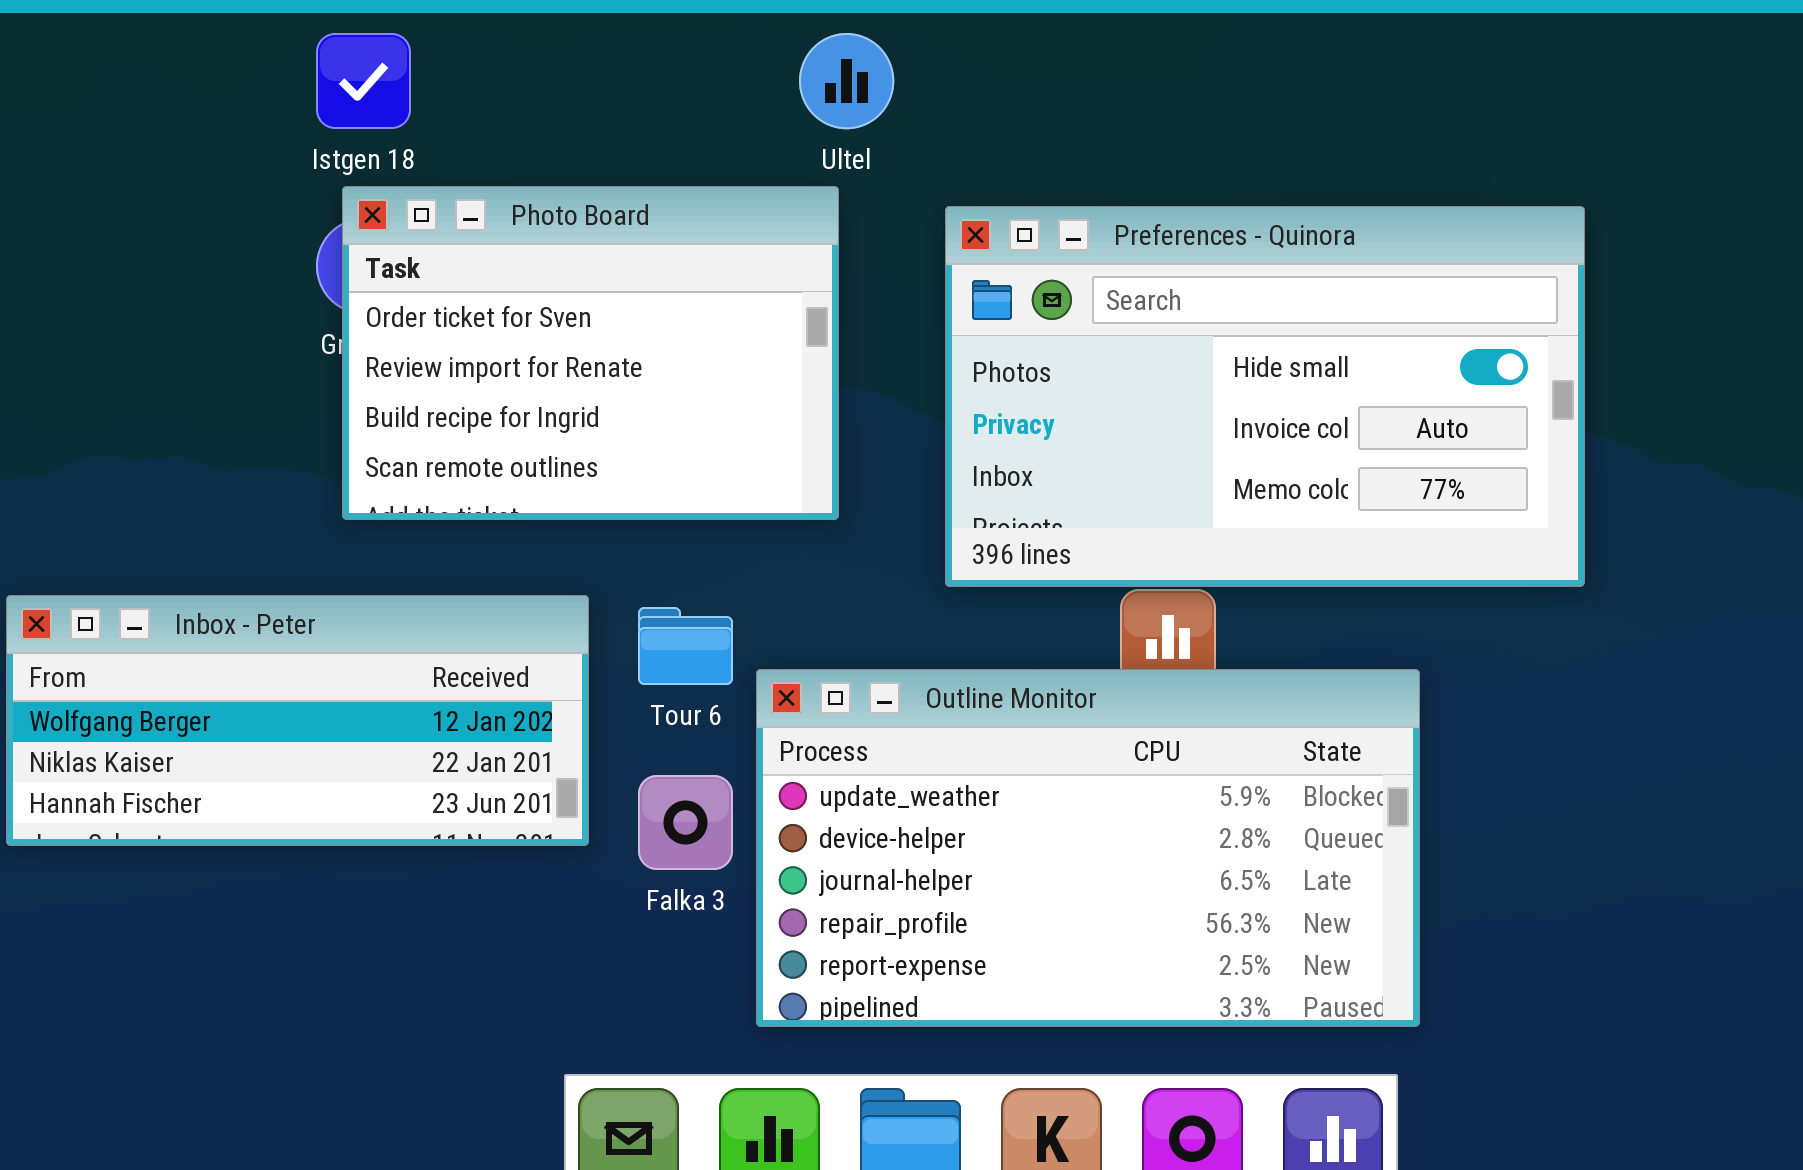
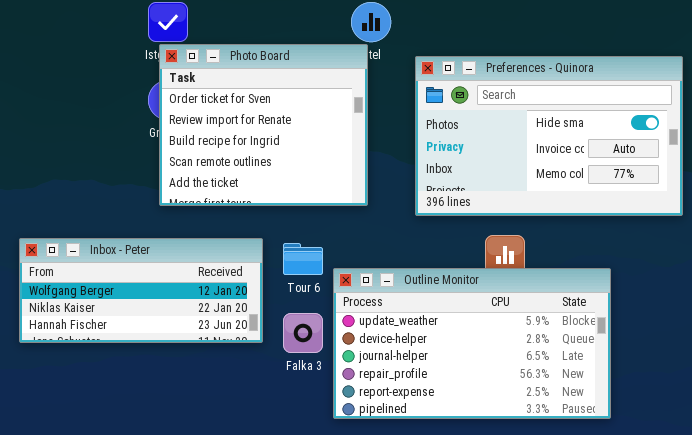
Photo Board: [342,186,839,520] -> [159,44,368,206], resized
Preferences - Quinora: [945,206,1585,587] -> [415,56,683,216], moved

